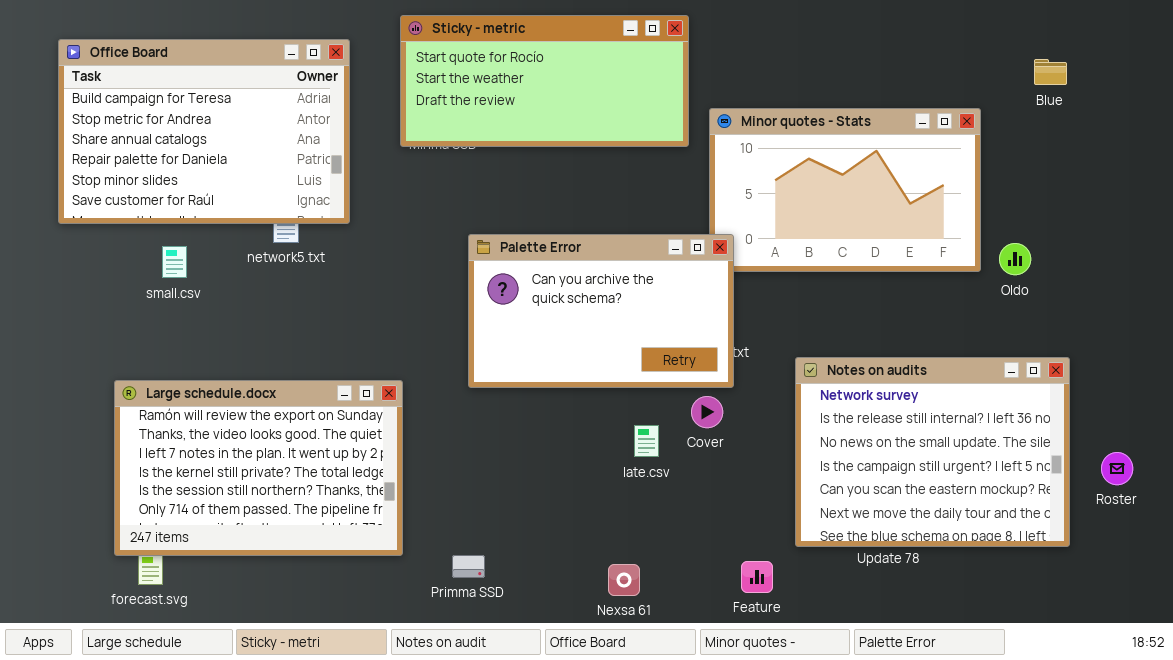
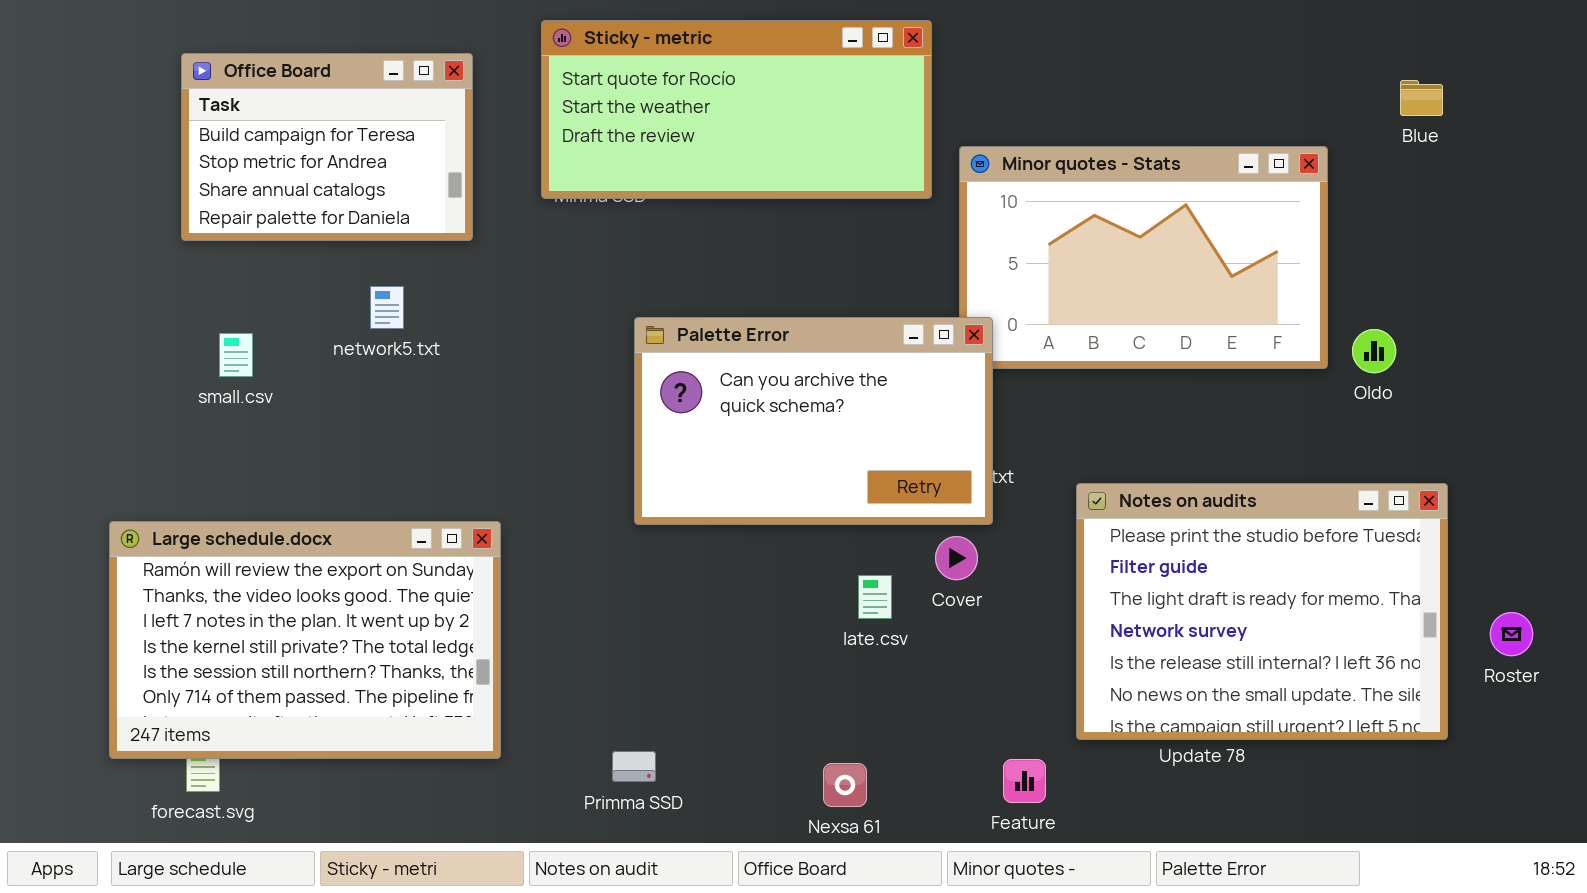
Office Board: [58,39,350,224] -> [181,53,473,241], resized
Notes on audits: [795,357,1070,547] -> [1076,483,1448,740], scrolled up 3 rows
Large schedule.docx: [114,380,403,556] -> [109,521,501,759], moved

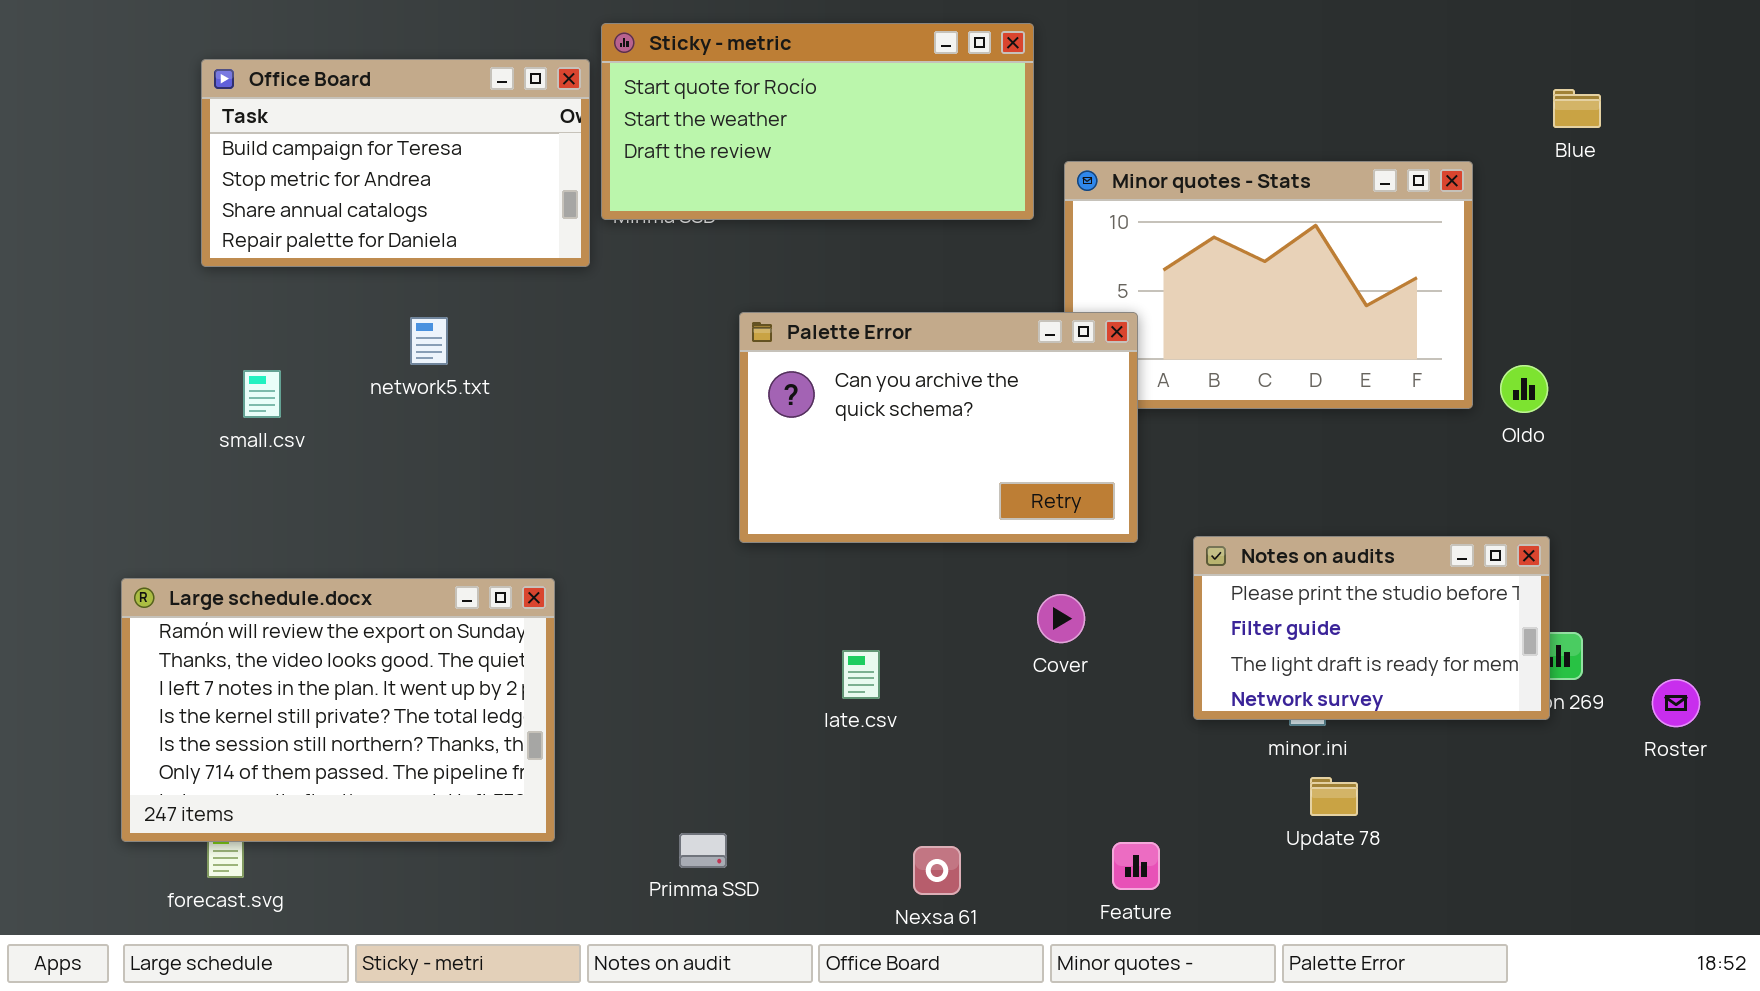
Office Board: [181,53,473,241] -> [201,59,590,267], resized
Palette Error: [634,317,993,525] -> [739,312,1138,543], moved
Notes on audits: [1076,483,1448,740] -> [1193,536,1550,720], resized
late.csv: [858,575,892,619] -> [842,650,880,699], moved

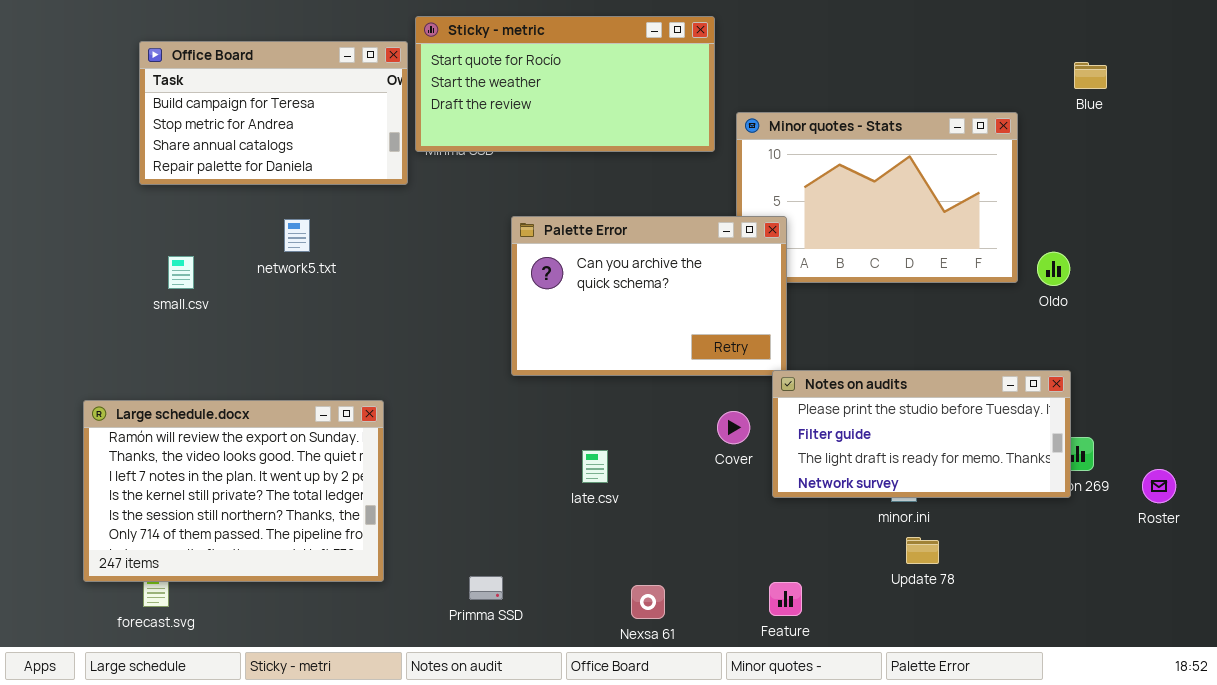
Notes on audits: [1193,536,1550,720] -> [772,370,1071,498], resized

